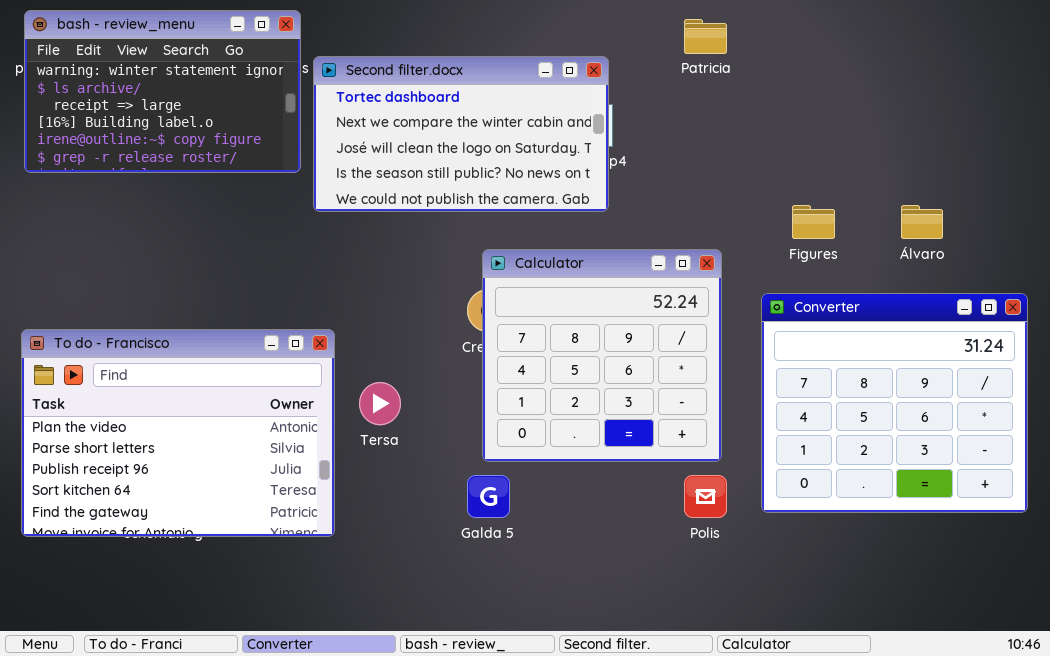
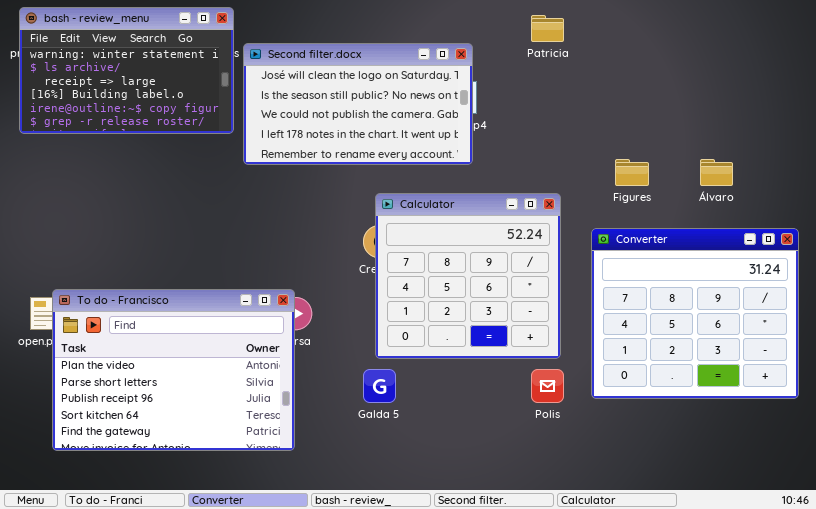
Second filter.docx: [313,56,609,212] -> [243,43,473,165], scrolled down 2 rows
To do - Francisco: [21,329,335,537] -> [52,289,295,451], moved

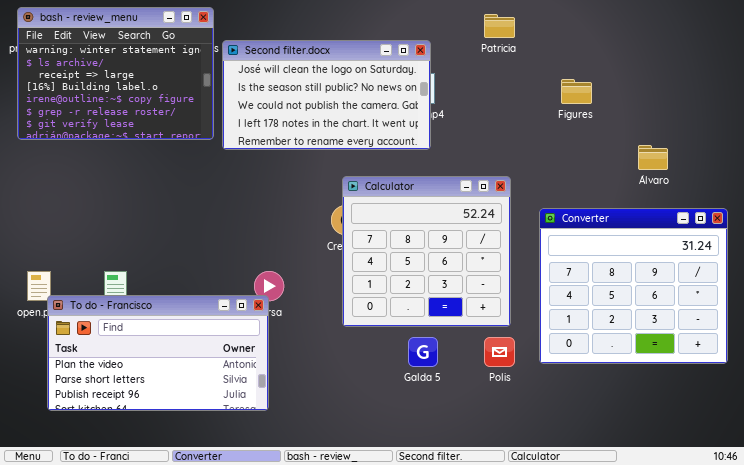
bash - review_menu: [19,7,234,134] -> [17,7,214,140], resized
Figures: [615,159,649,186] -> [561,79,592,104], moved
To do - Francisco: [52,289,295,451] -> [47,295,269,411], resized
Galda 5: [363,369,396,403] -> [408,337,438,367], moved

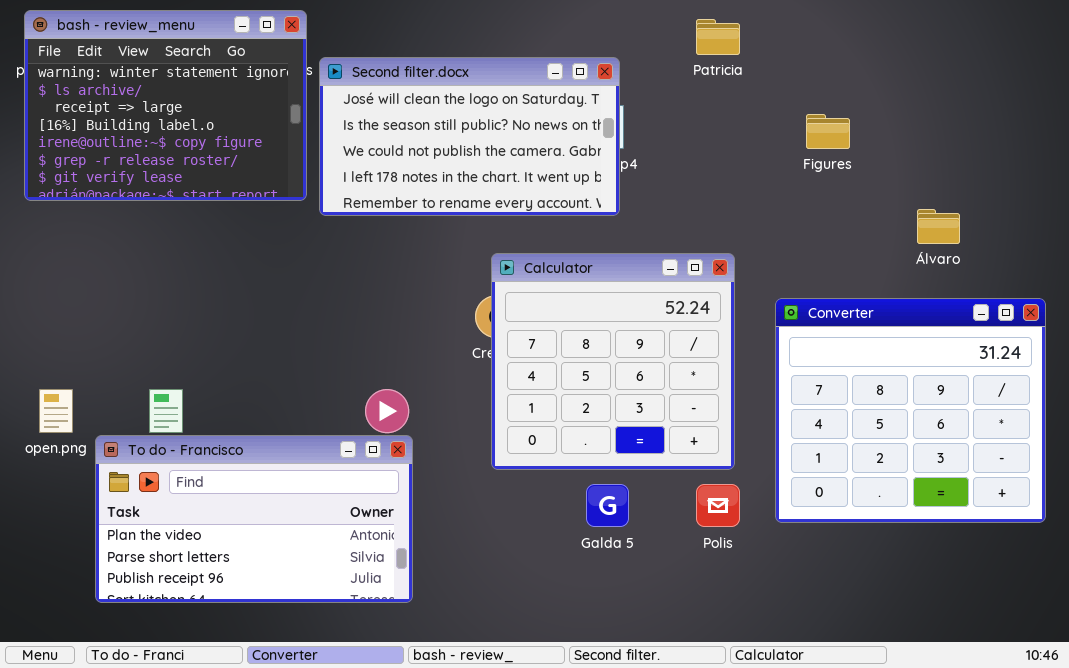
To do - Francisco: [47,295,269,411] -> [95,435,413,603], moved

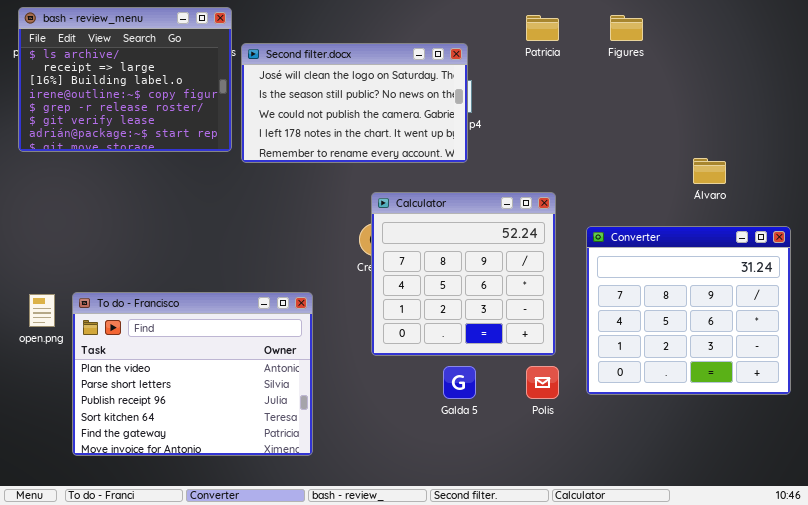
bash - review_menu: [24,10,307,201] -> [18,7,232,152], scrolled down 1 row
Figures: [806,114,850,149] -> [610,15,643,41], moved
To do - Francisco: [95,435,413,603] -> [72,292,313,456], resized

